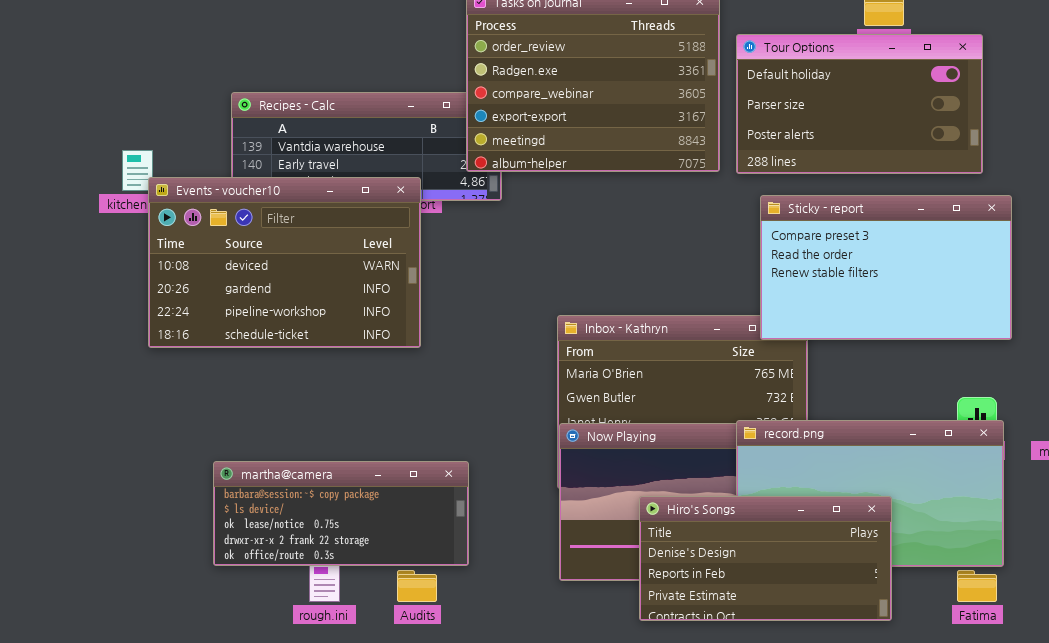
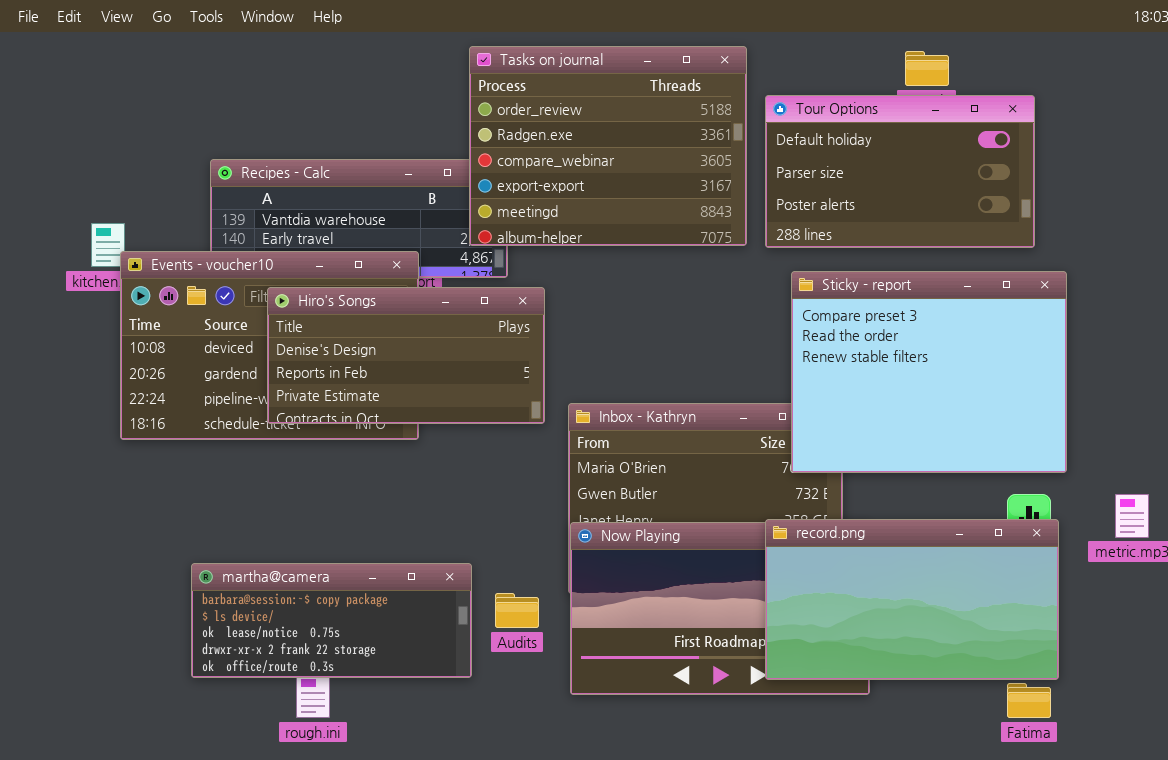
Sticky - report: [760,195,1012,340] -> [791,271,1067,473], resized
Hiro's Songs: [639,496,892,621] -> [267,287,545,424], moved
Audits: [397,570,437,602] -> [495,593,539,628], moved

